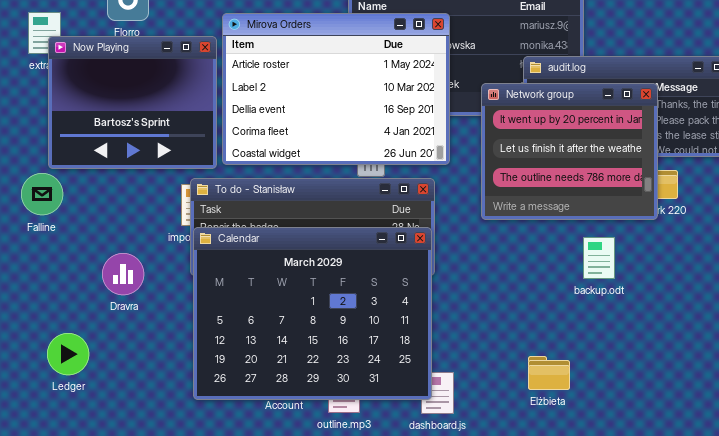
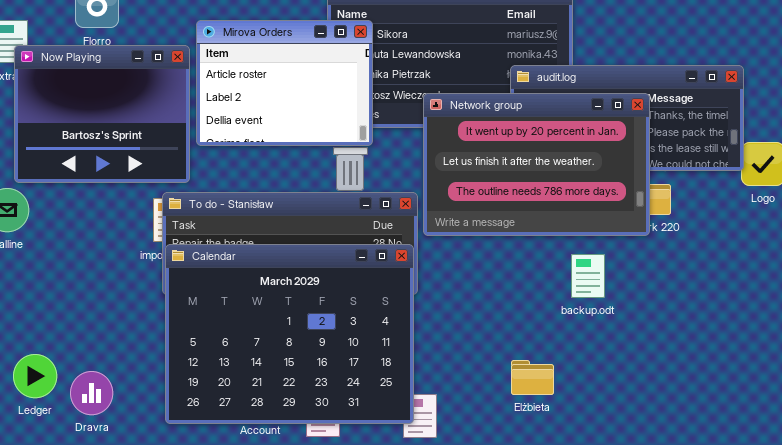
Mirova Orders: [222,13,450,165] -> [196,20,373,146], resized
Network group: [481,83,658,220] -> [423,93,650,236], resized
Dravra: [102,253,144,295] -> [70,371,113,415], moved
Elżbieta: [528,356,570,390] -> [511,360,554,395], moved

